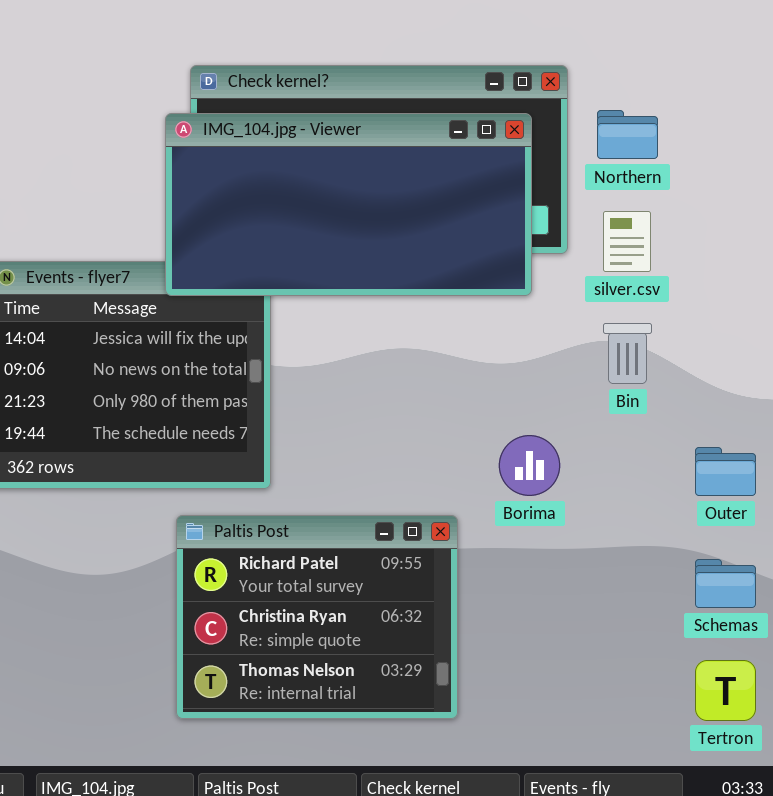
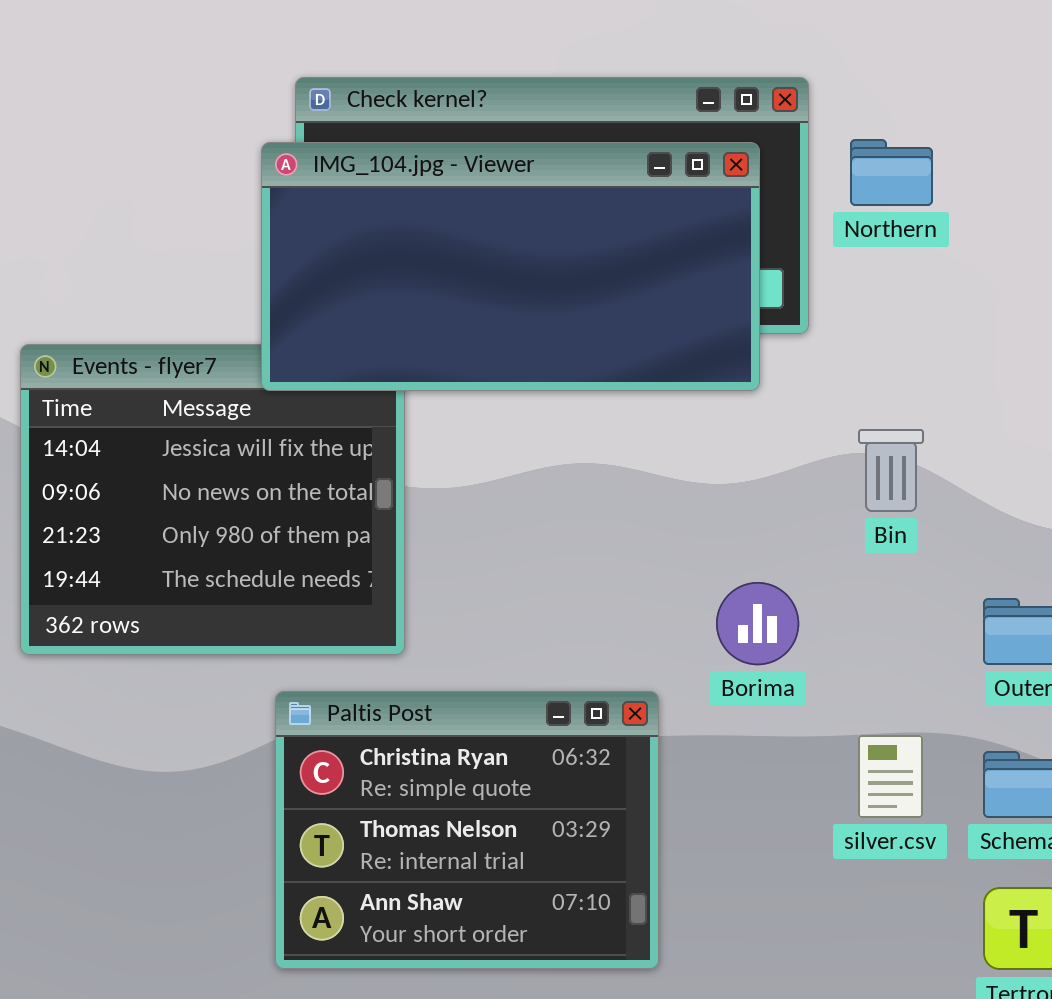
silver.csv: [603,211,651,272] -> [858,735,923,818], moved
Paltis Post: [176,515,458,719] -> [275,691,659,969], scrolled down 1 row

